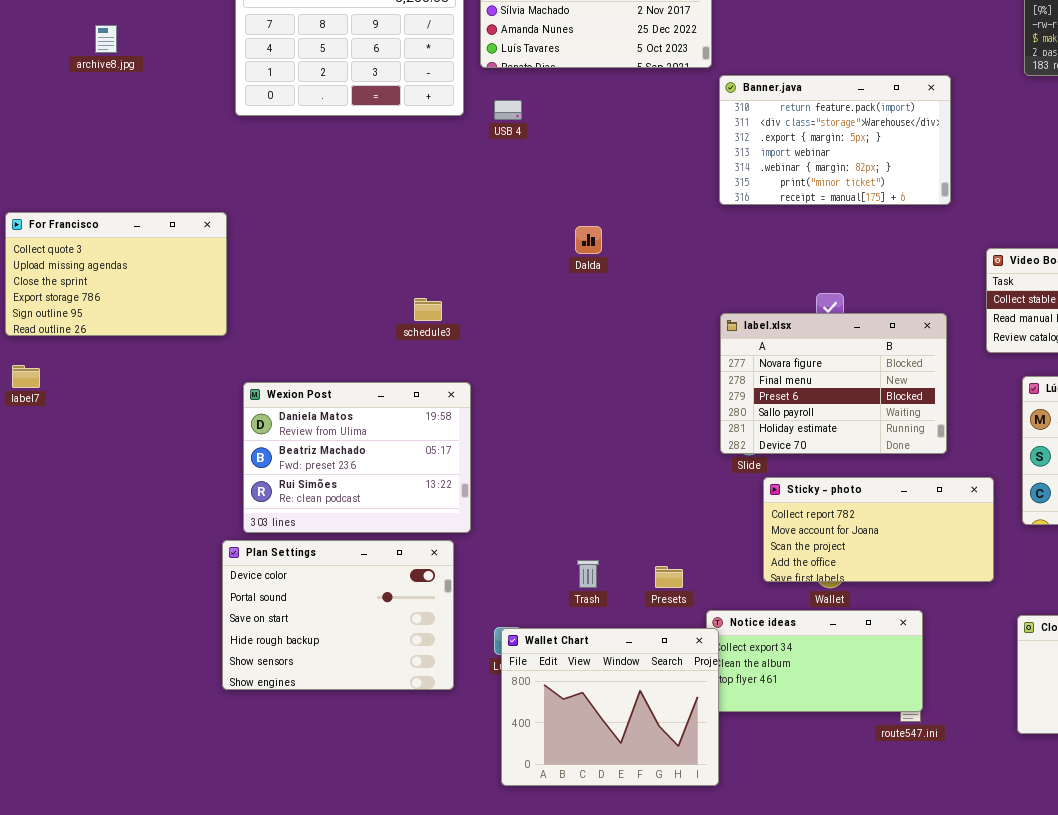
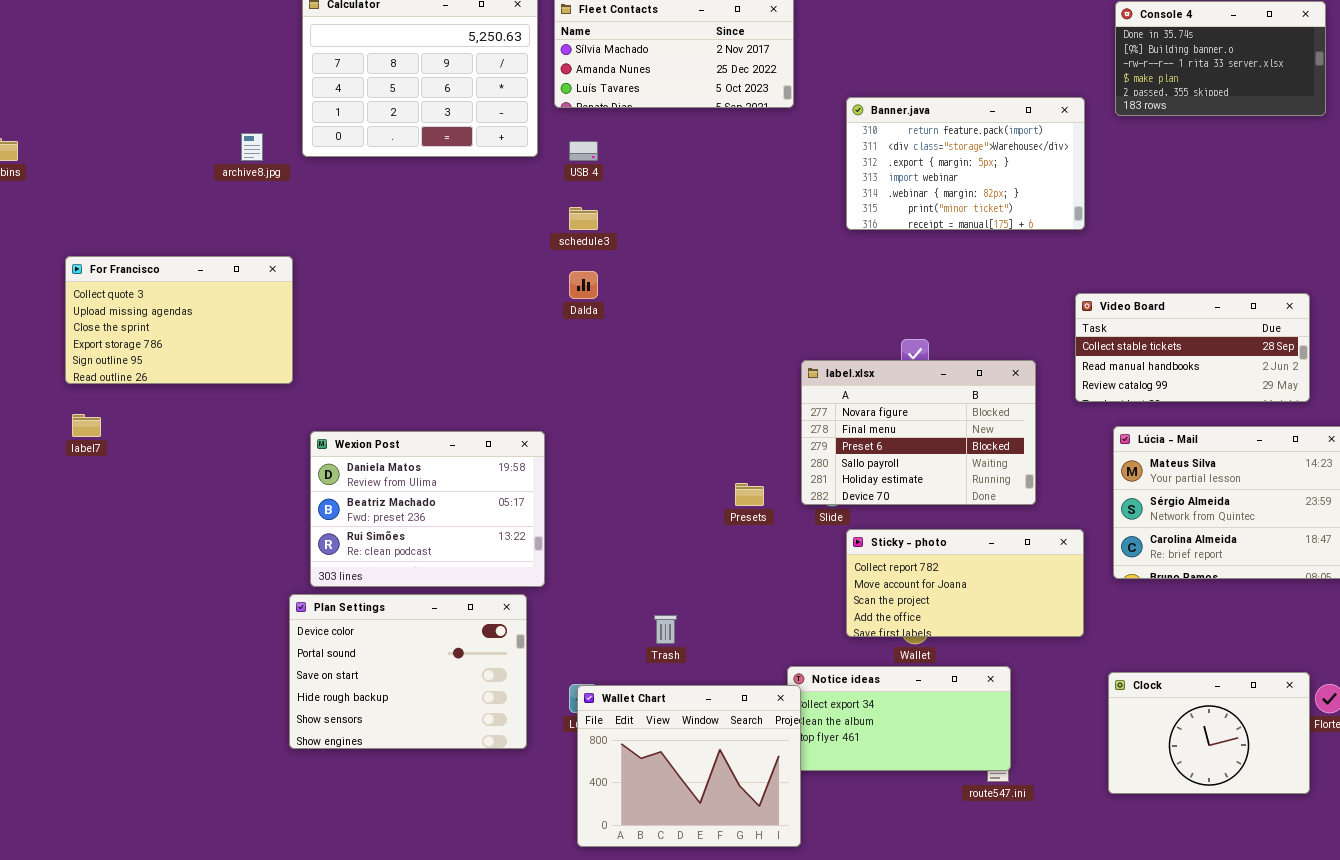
archive8.jpg: [95,25,117,53] -> [241,133,263,161], moved
Banner.java: [719,75,951,205] -> [846,97,1085,230], moved
Dalda: [575,226,602,254] -> [569,271,598,299], moved
schedule3: [414,298,442,321] -> [569,207,598,230], moved
Presets: [655,566,683,588] -> [735,483,764,506], moved

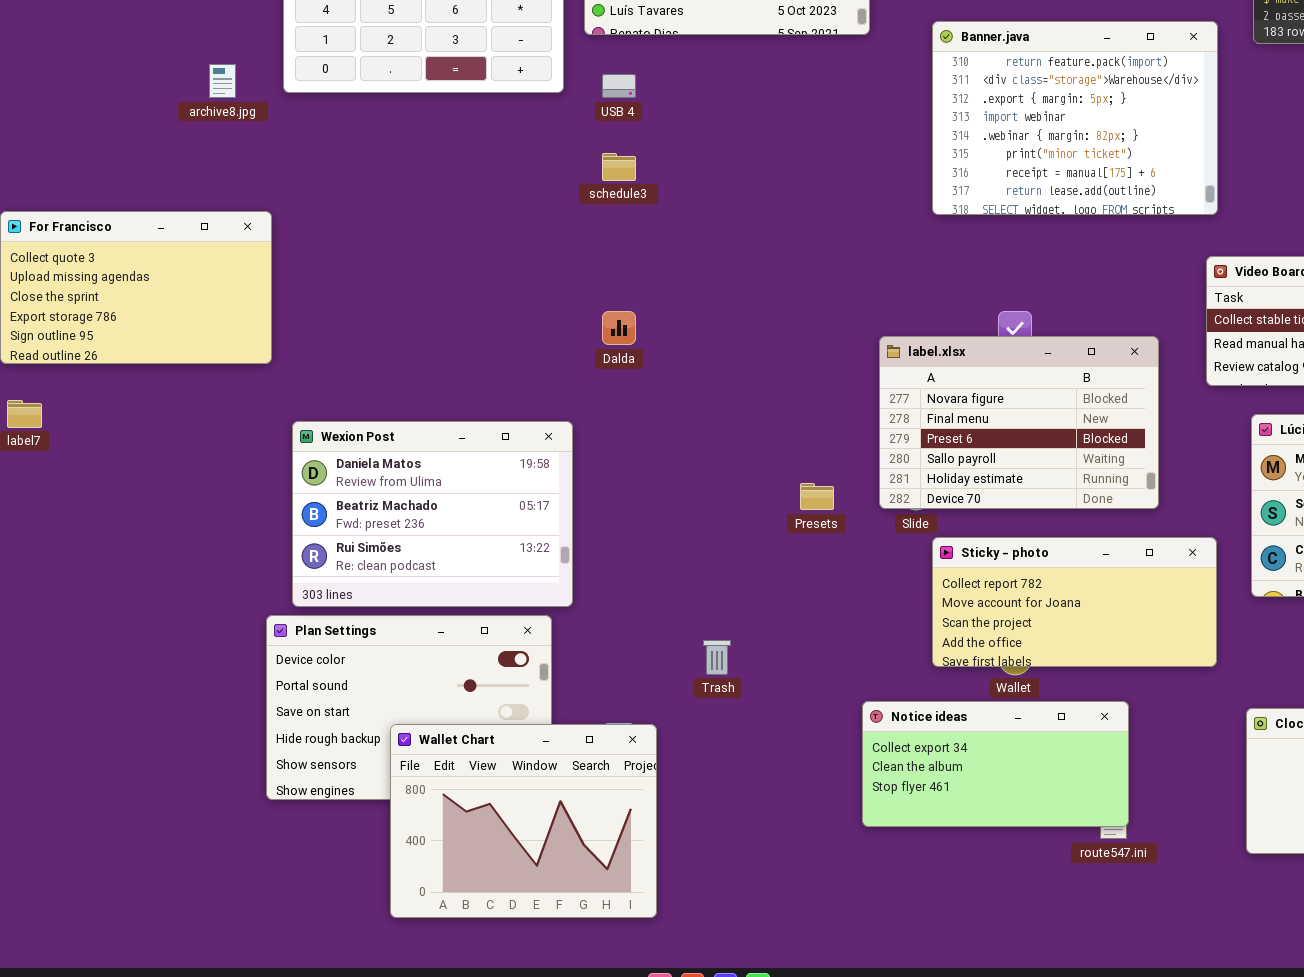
Banner.java: [846,97,1085,230] -> [932,21,1218,215], resized
Dalda: [569,271,598,299] -> [602,311,636,345], moved
Wallet Chart: [577,685,801,847] -> [390,724,657,918], moved

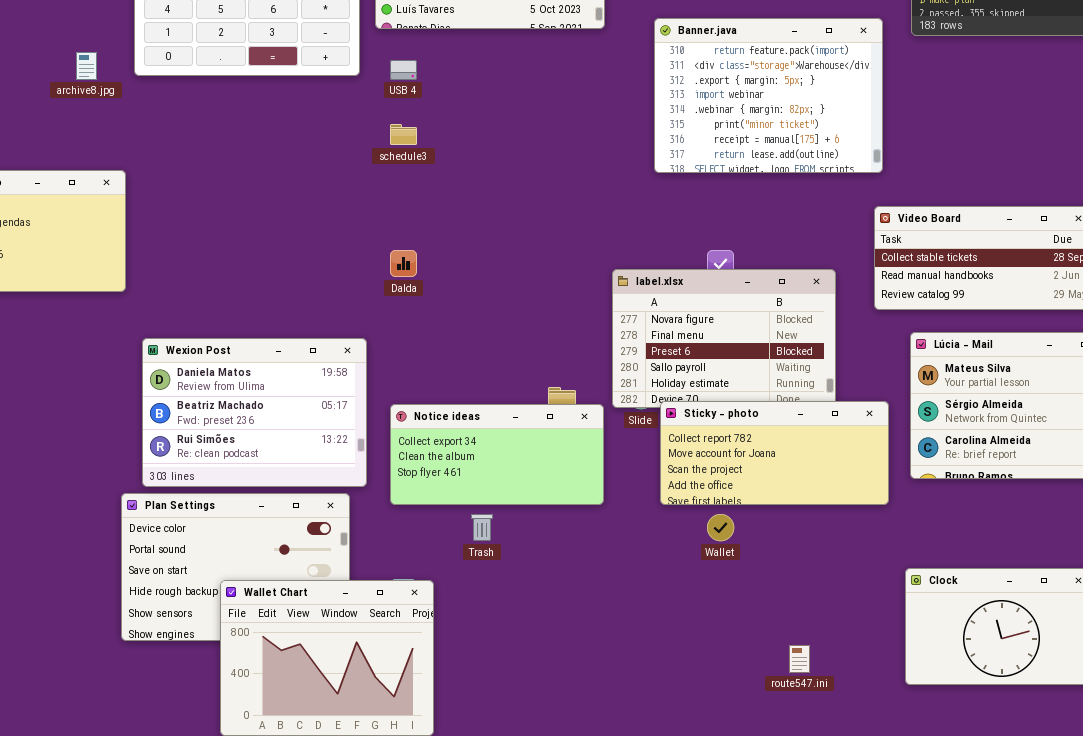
Sticky - photo: [932,537,1217,667] -> [660,401,889,505], moved
Notice ideas: [862,701,1129,827] -> [390,404,604,505], moved

